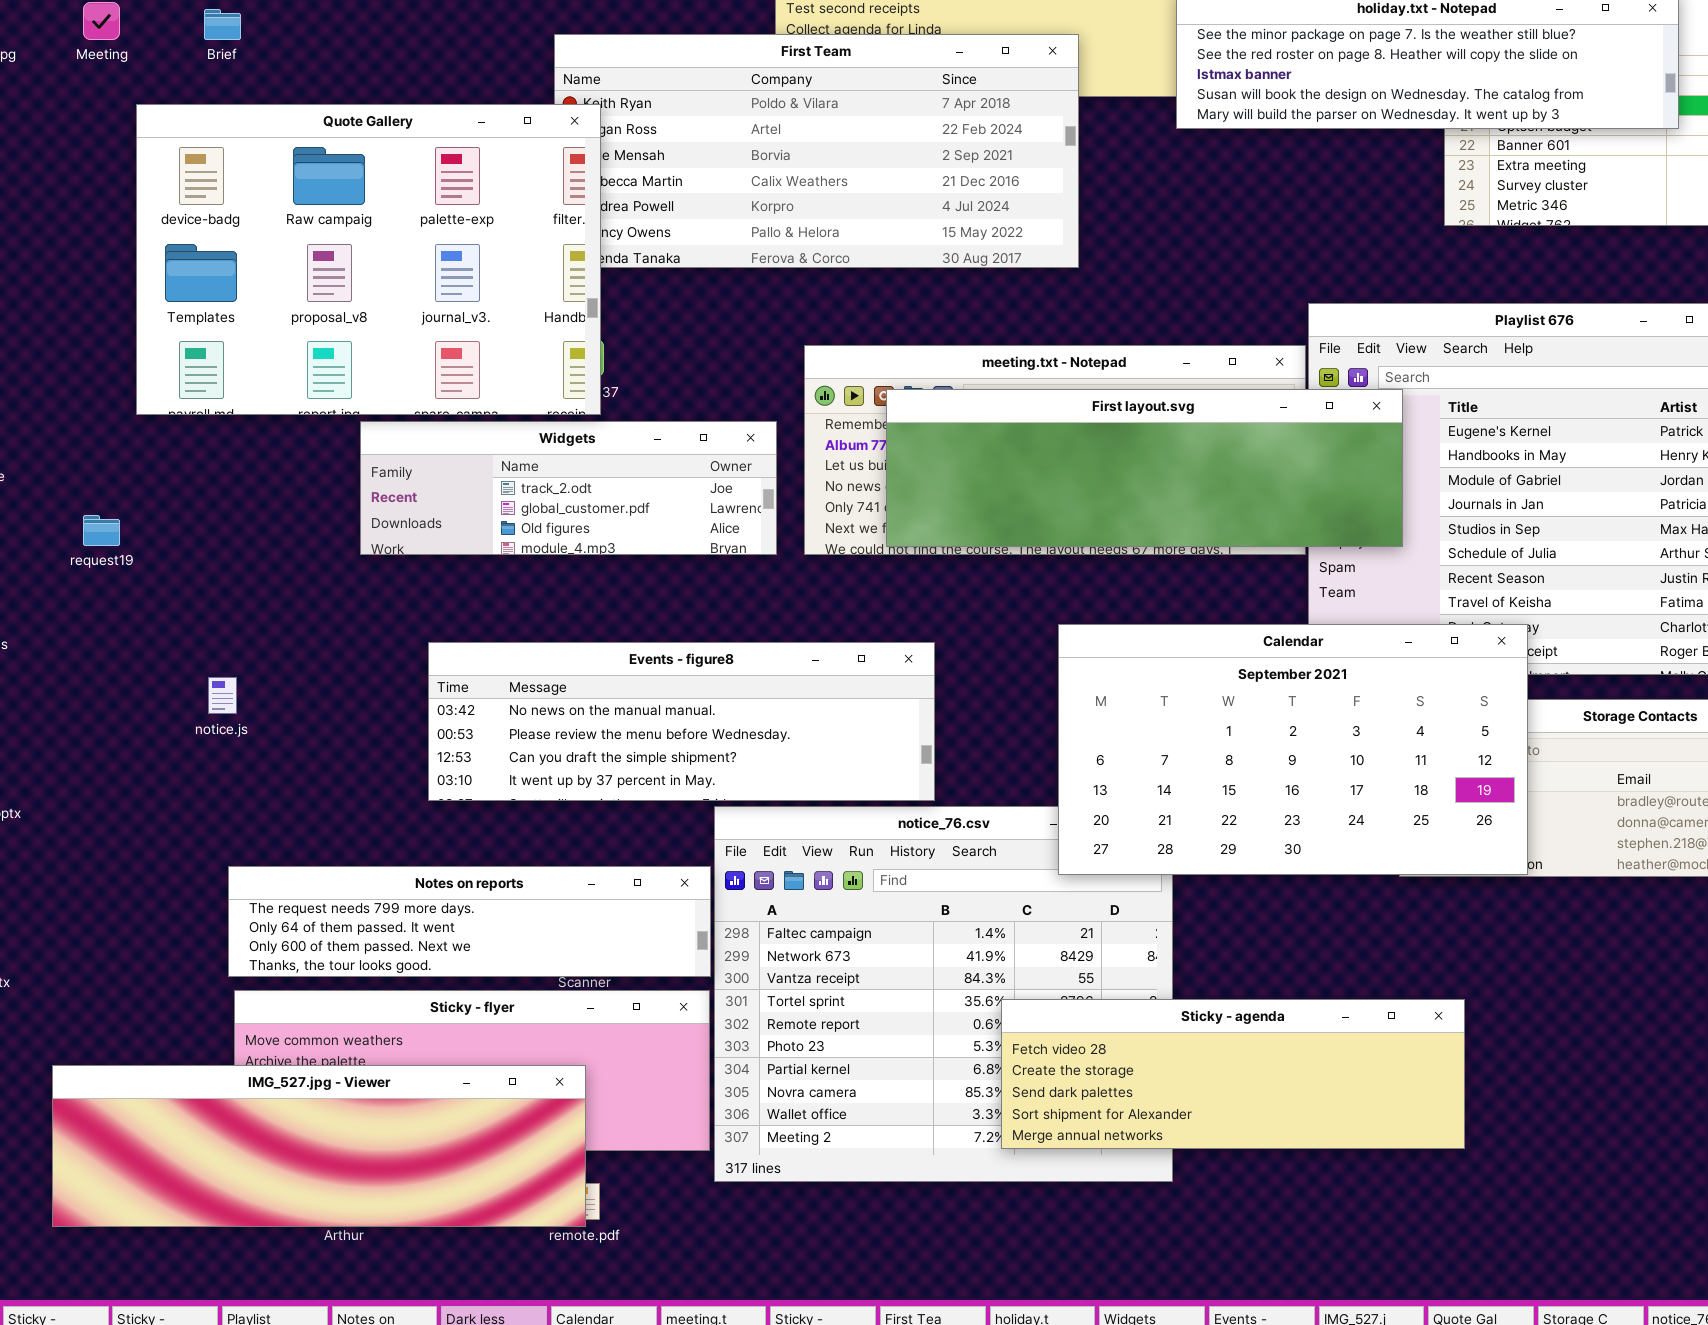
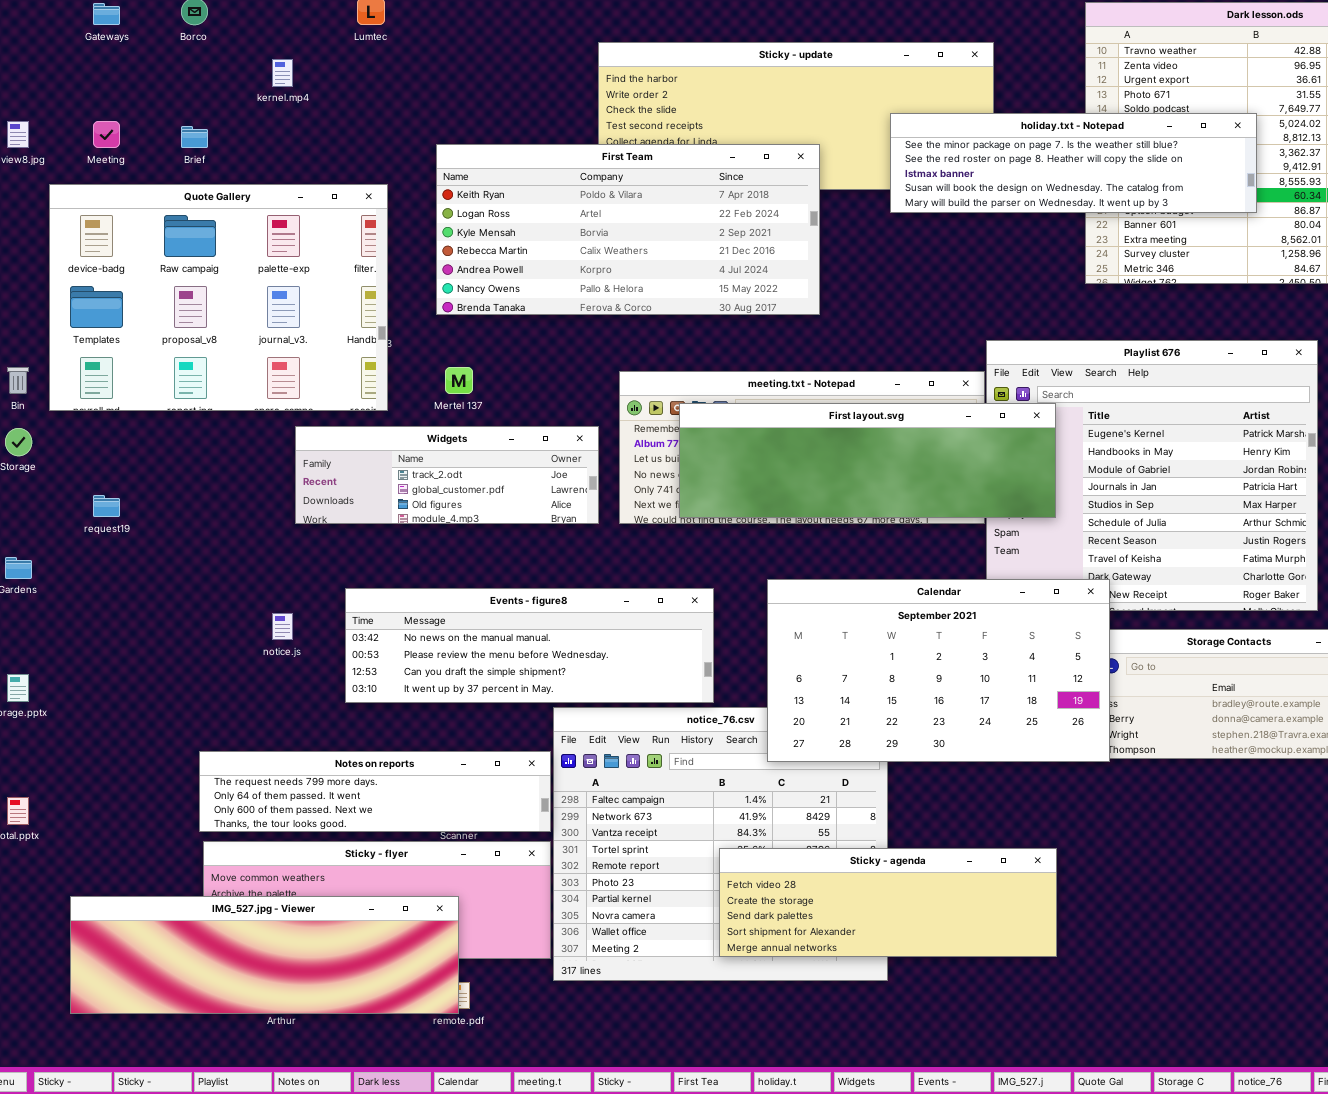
Quote Gallery: [136,104,601,415] -> [49,184,388,411], moved
Calendar: [1058,624,1528,875] -> [767,579,1110,762], moved
notice.js: [208,677,237,714] -> [272,613,293,640], moved
Sticky - agenda: [1001,999,1465,1149] -> [719,848,1057,957], moved

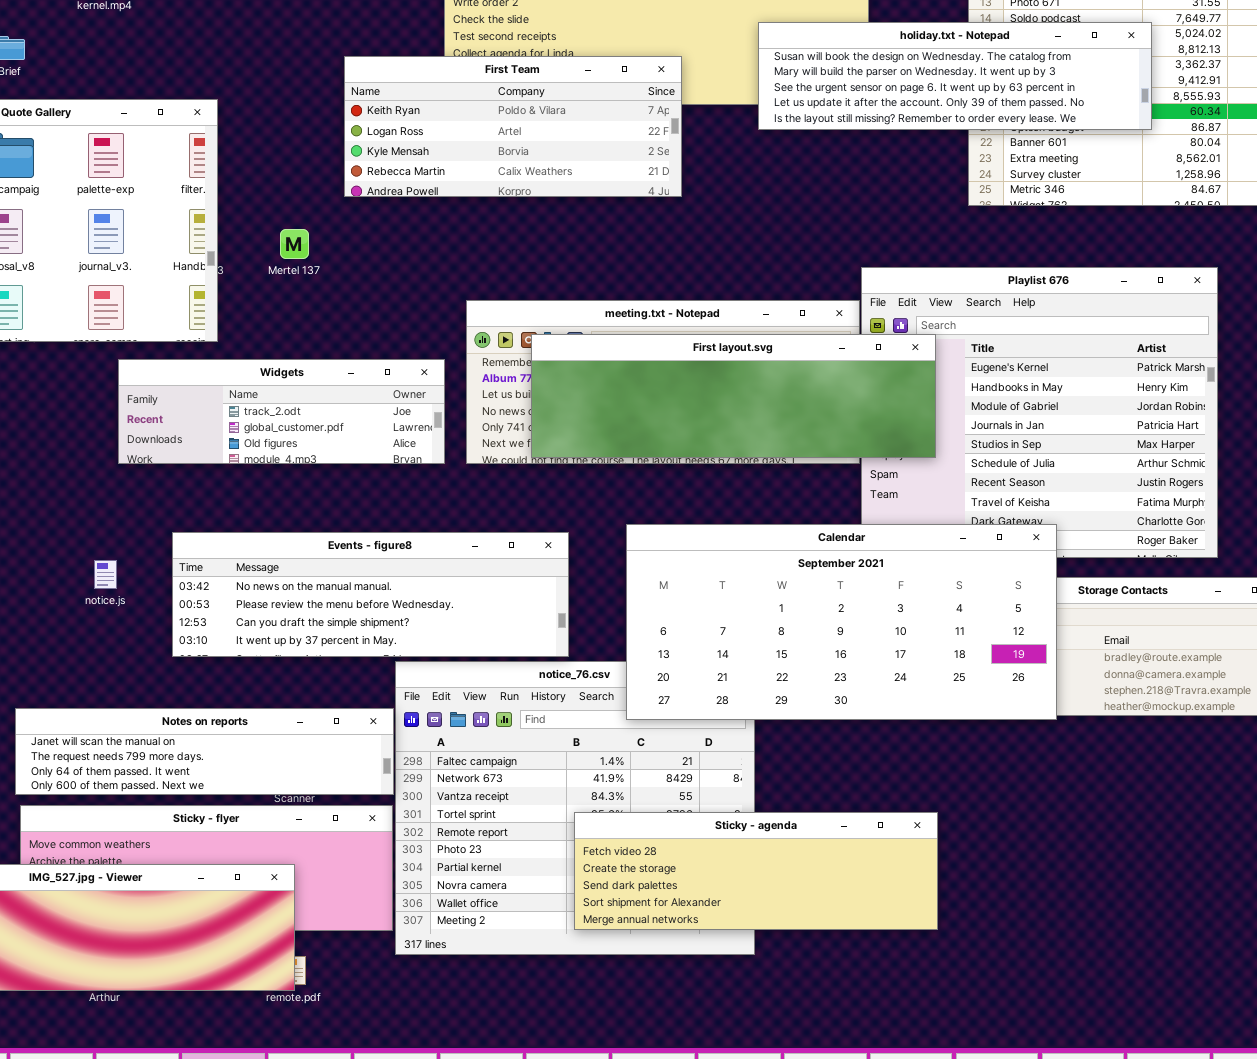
holiday.txt - Notepad: [890,113,1257,213] -> [758,22,1152,130], scrolled down 3 rows
First Team: [436,144,820,315] -> [344,56,682,197], resized
Mertel 137: [445,367,473,394] -> [280,229,309,259], moved
Calendar: [767,579,1110,762] -> [626,524,1057,720], resized
Notes on reports: [199,751,551,832] -> [15,708,394,795], scrolled up 1 row

